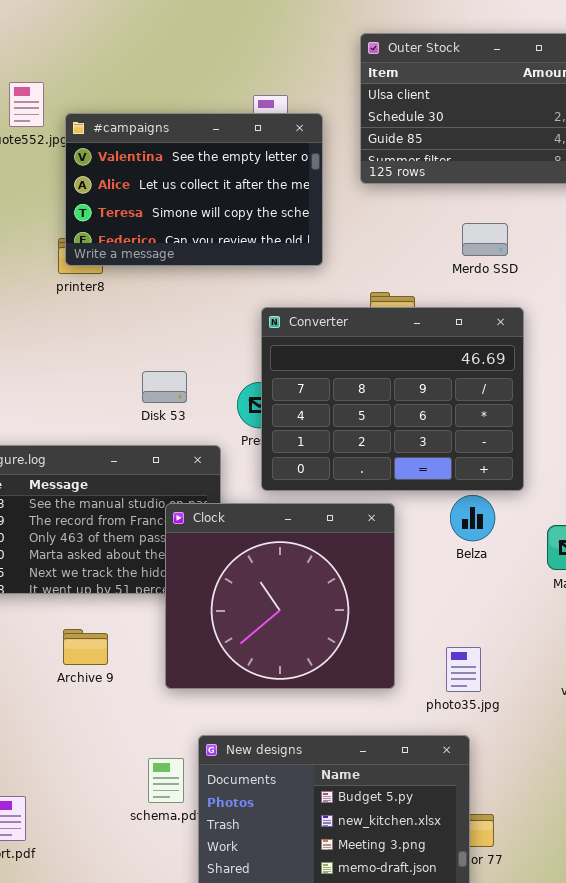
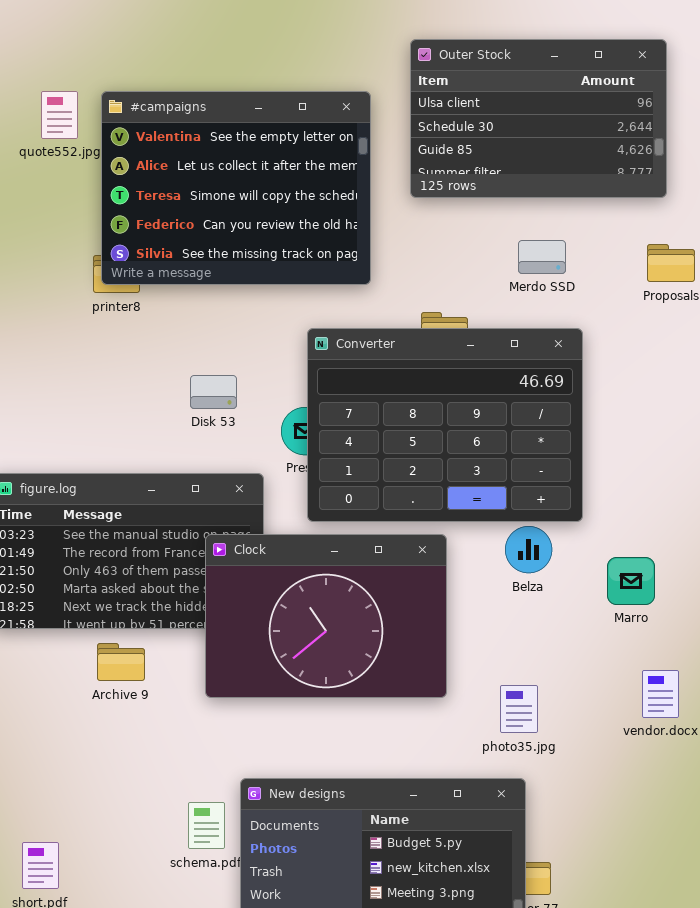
#campaigns: [65,113,323,266] -> [101,91,371,285], resized
Disk 53: [142,371,187,403] -> [190,375,237,409], moved
Clock: [165,503,395,689] -> [205,534,447,698], resized
Archive 9: [63,629,108,665] -> [97,643,145,681], moved

